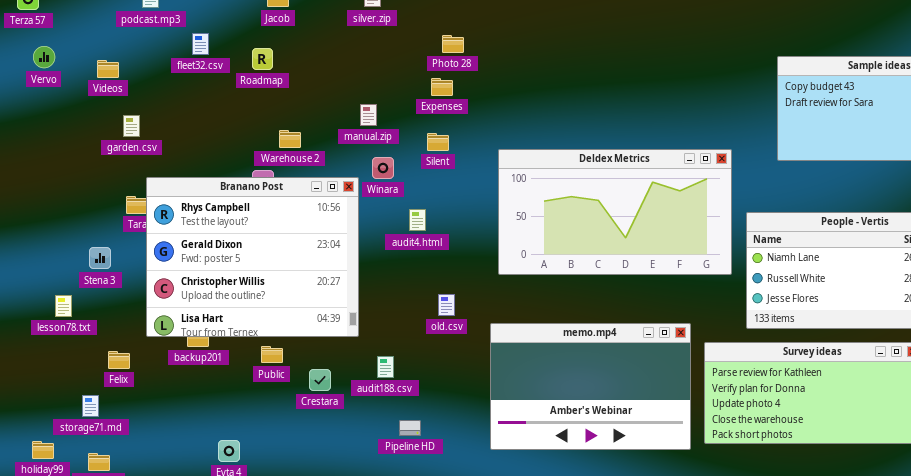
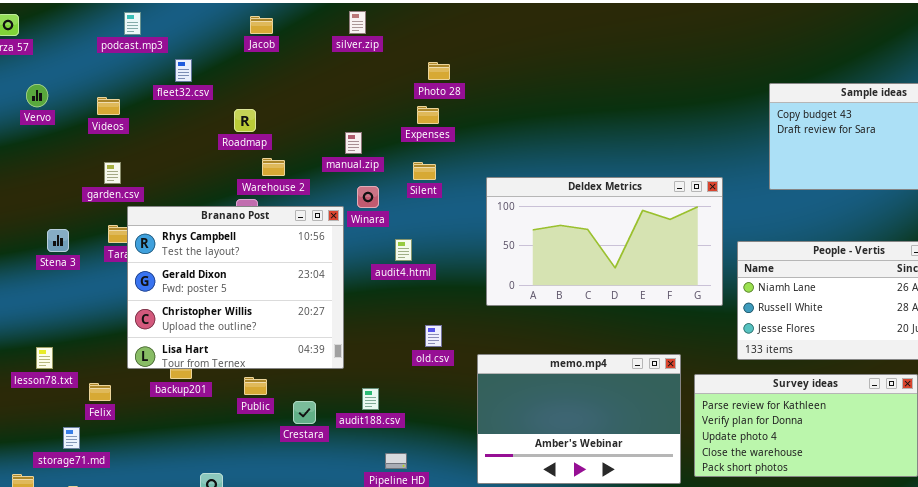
Vervo: [33,46,55,68] -> [26,84,48,107], moved
Roadmap: [252,48,273,70] -> [234,109,256,132], moved
Videos: [97,60,119,78] -> [97,97,120,115], moved
garden.csv: [123,115,140,137] -> [104,162,121,184], moved
Stena 3: [89,247,111,269] -> [47,229,69,252], moved
lesson78.txt: [55,295,72,317] -> [36,347,53,369], moved

